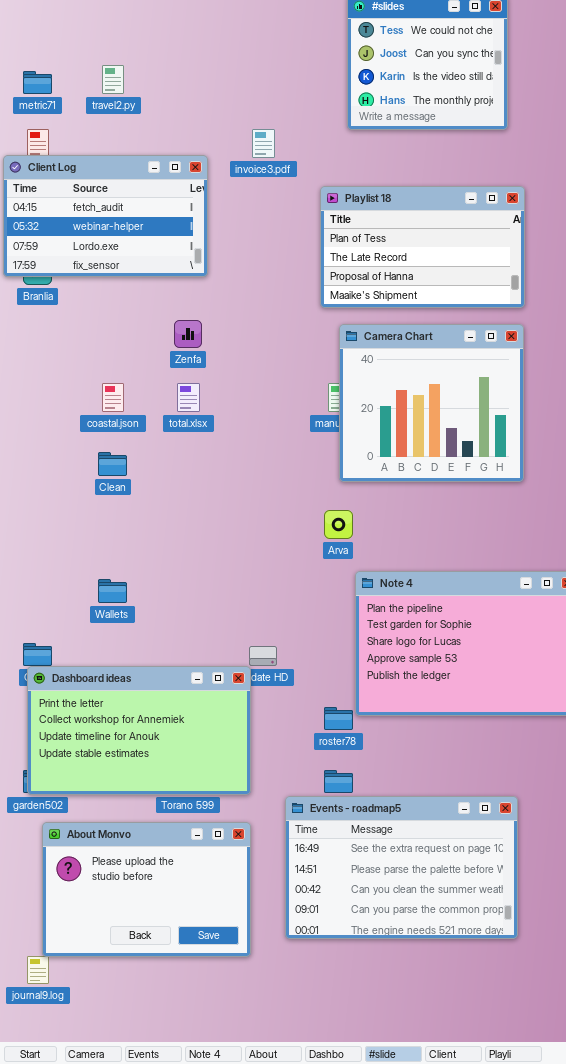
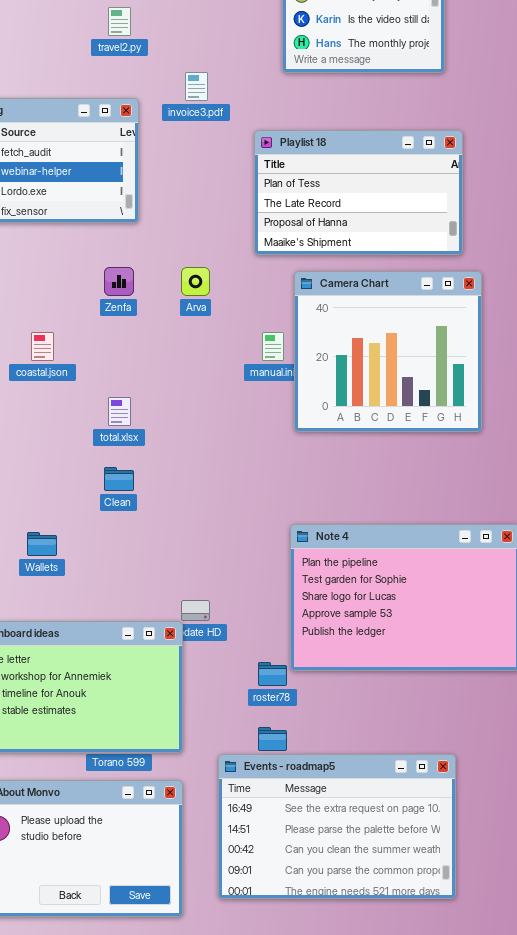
travel2.py: [102,65,124,94] -> [108,7,131,36], moved
Camera Chart: [339,324,524,482] -> [294,271,482,432], moved
total.xlsx: [177,383,200,412] -> [108,397,131,426], moved
Clean: [98,452,127,476] -> [104,467,134,491], moved
Arva: [324,510,353,539] -> [181,267,210,296], moved

